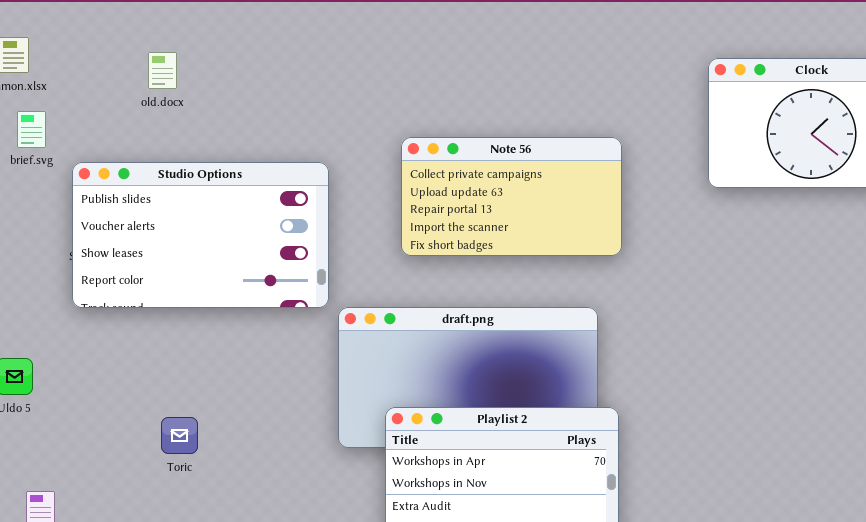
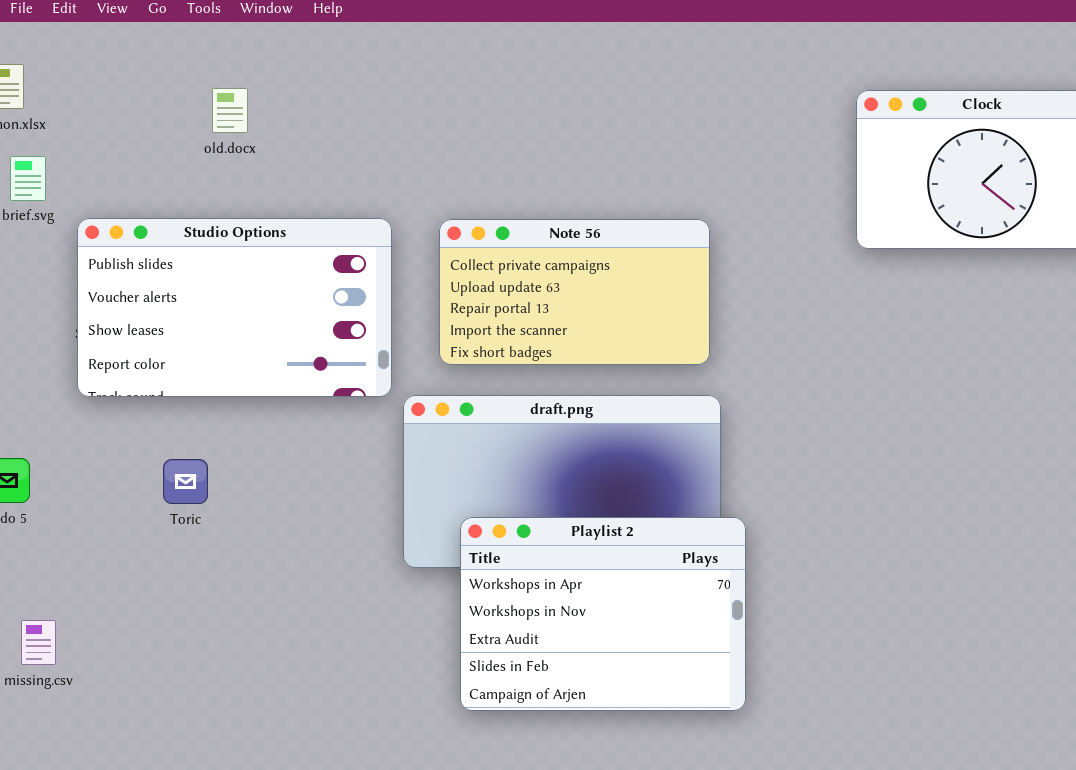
old.docx: [148,52,177,89] -> [212,88,248,133], moved
Note 56: [401,137,622,256] -> [439,219,710,365], moved
Toric: [161,417,198,454] -> [163,459,208,504], moved

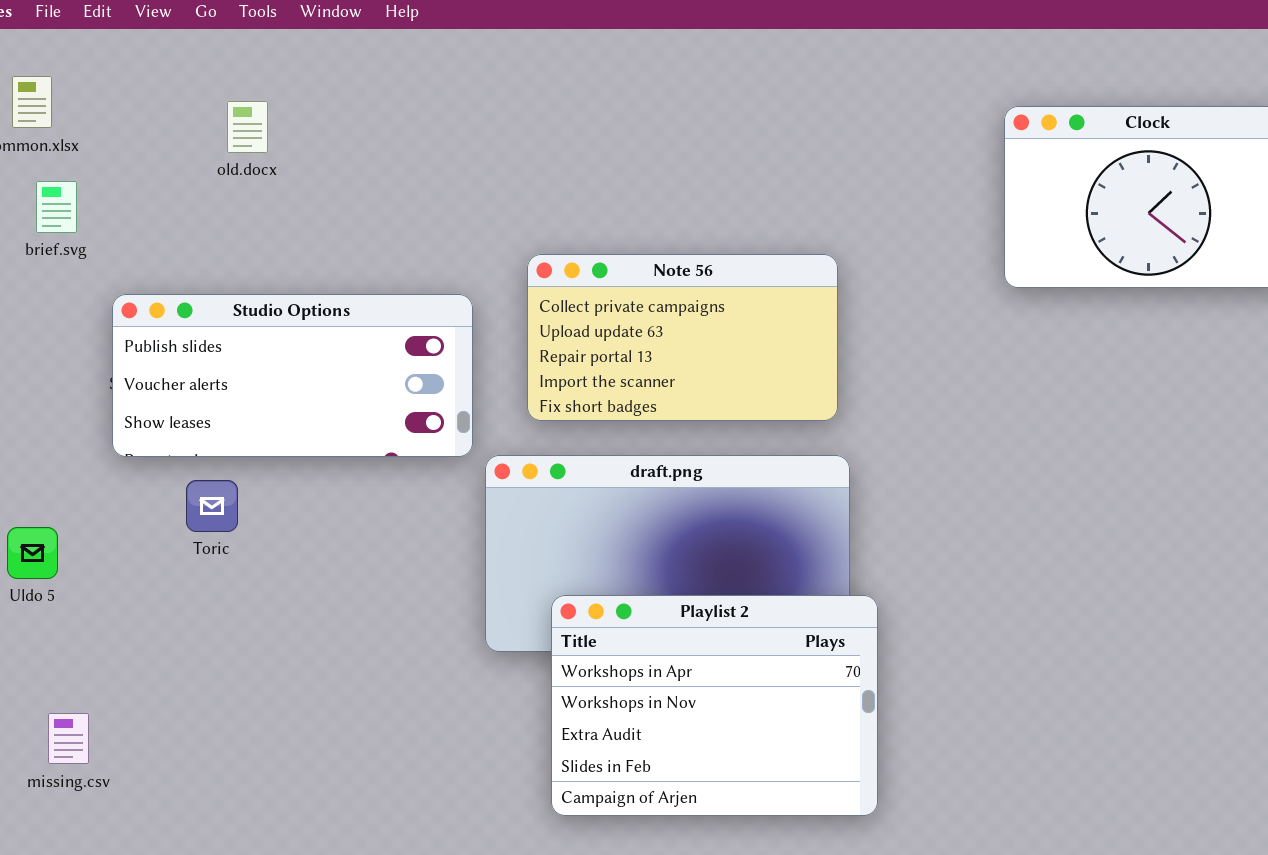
old.docx: [212,88,248,133] -> [227,101,268,153], moved
Studio Options: [77,218,392,397] -> [112,294,473,457], resized
Toric: [163,459,208,504] -> [186,480,238,532], moved

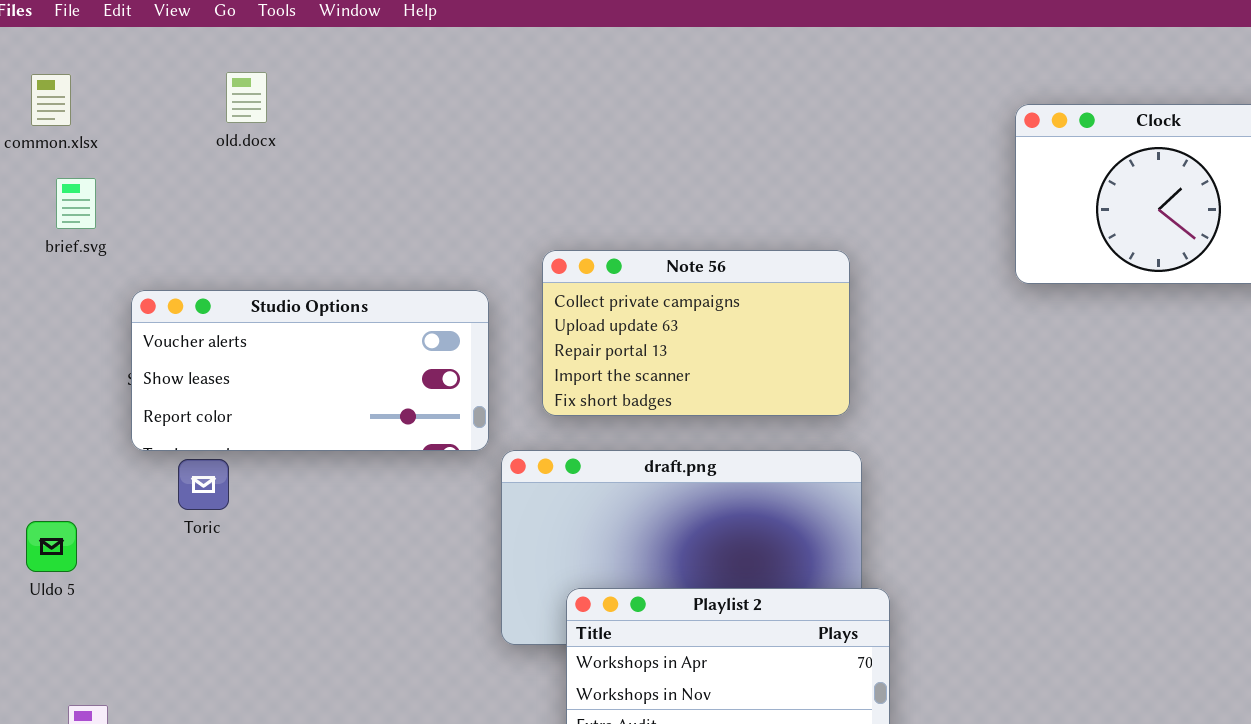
old.docx: [227,101,268,153] -> [226,72,267,123], moved
Studio Options: [112,294,473,457] -> [131,290,489,451], scrolled down 1 row
Toric: [186,480,238,532] -> [178,459,229,510], moved

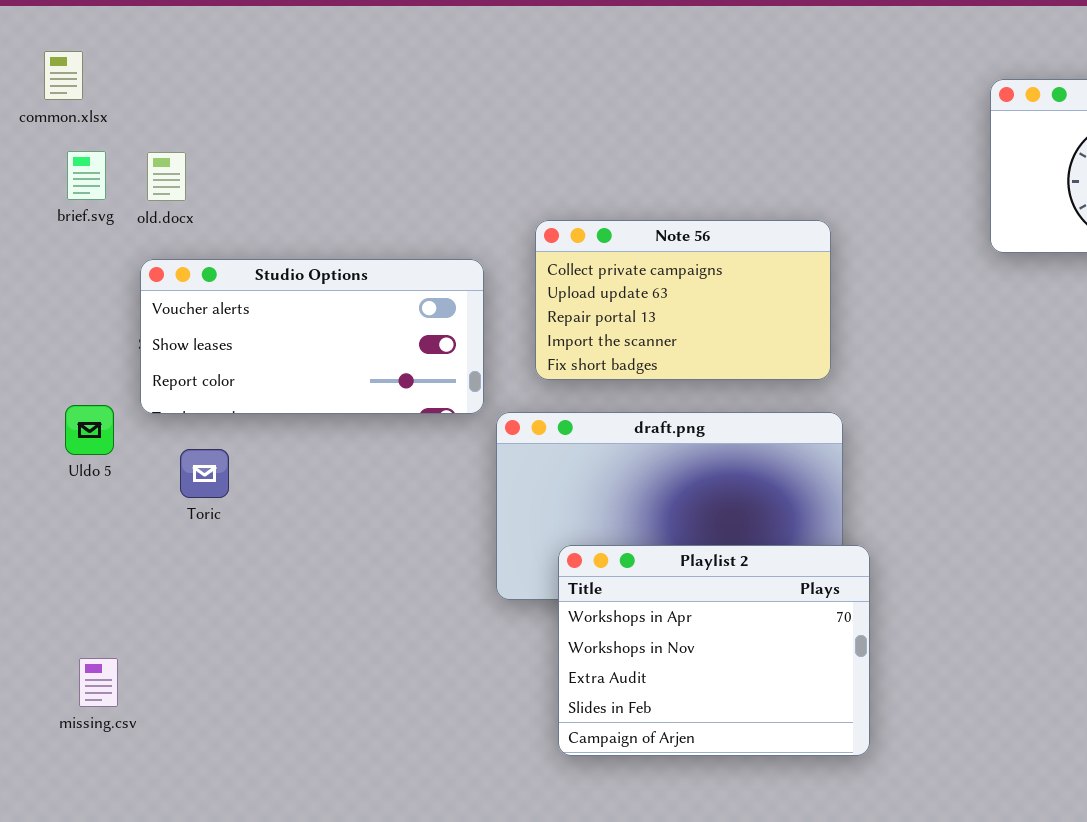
old.docx: [226,72,267,123] -> [147,152,186,201], moved
Toric: [178,459,229,510] -> [180,449,229,498], moved
Uldo 5: [26,521,77,572] -> [65,405,114,455], moved

